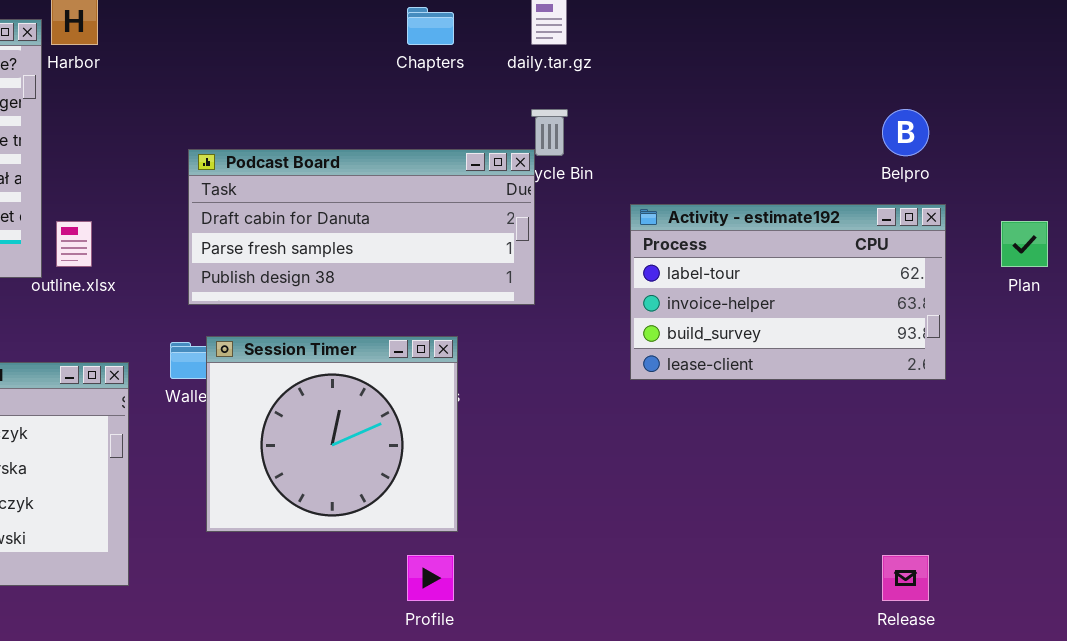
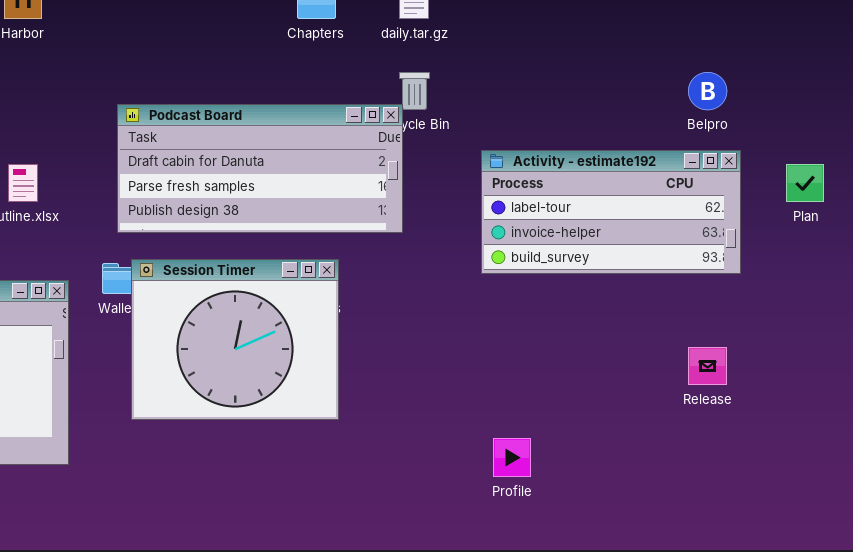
Activity - estimate192: [630,204,946,380] -> [481,150,741,274], resized
Profile: [407,555,454,601] -> [493,438,531,477], moved
Release: [882,555,929,601] -> [688,347,727,385], moved

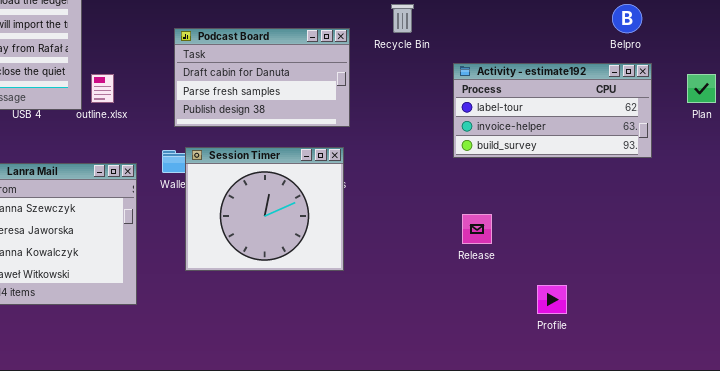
Podcast Board: [117,104,403,233] -> [174,28,350,127], resized
Release: [688,347,727,385] -> [462,214,492,244], moved
Profile: [493,438,531,477] -> [537,285,567,314], moved

